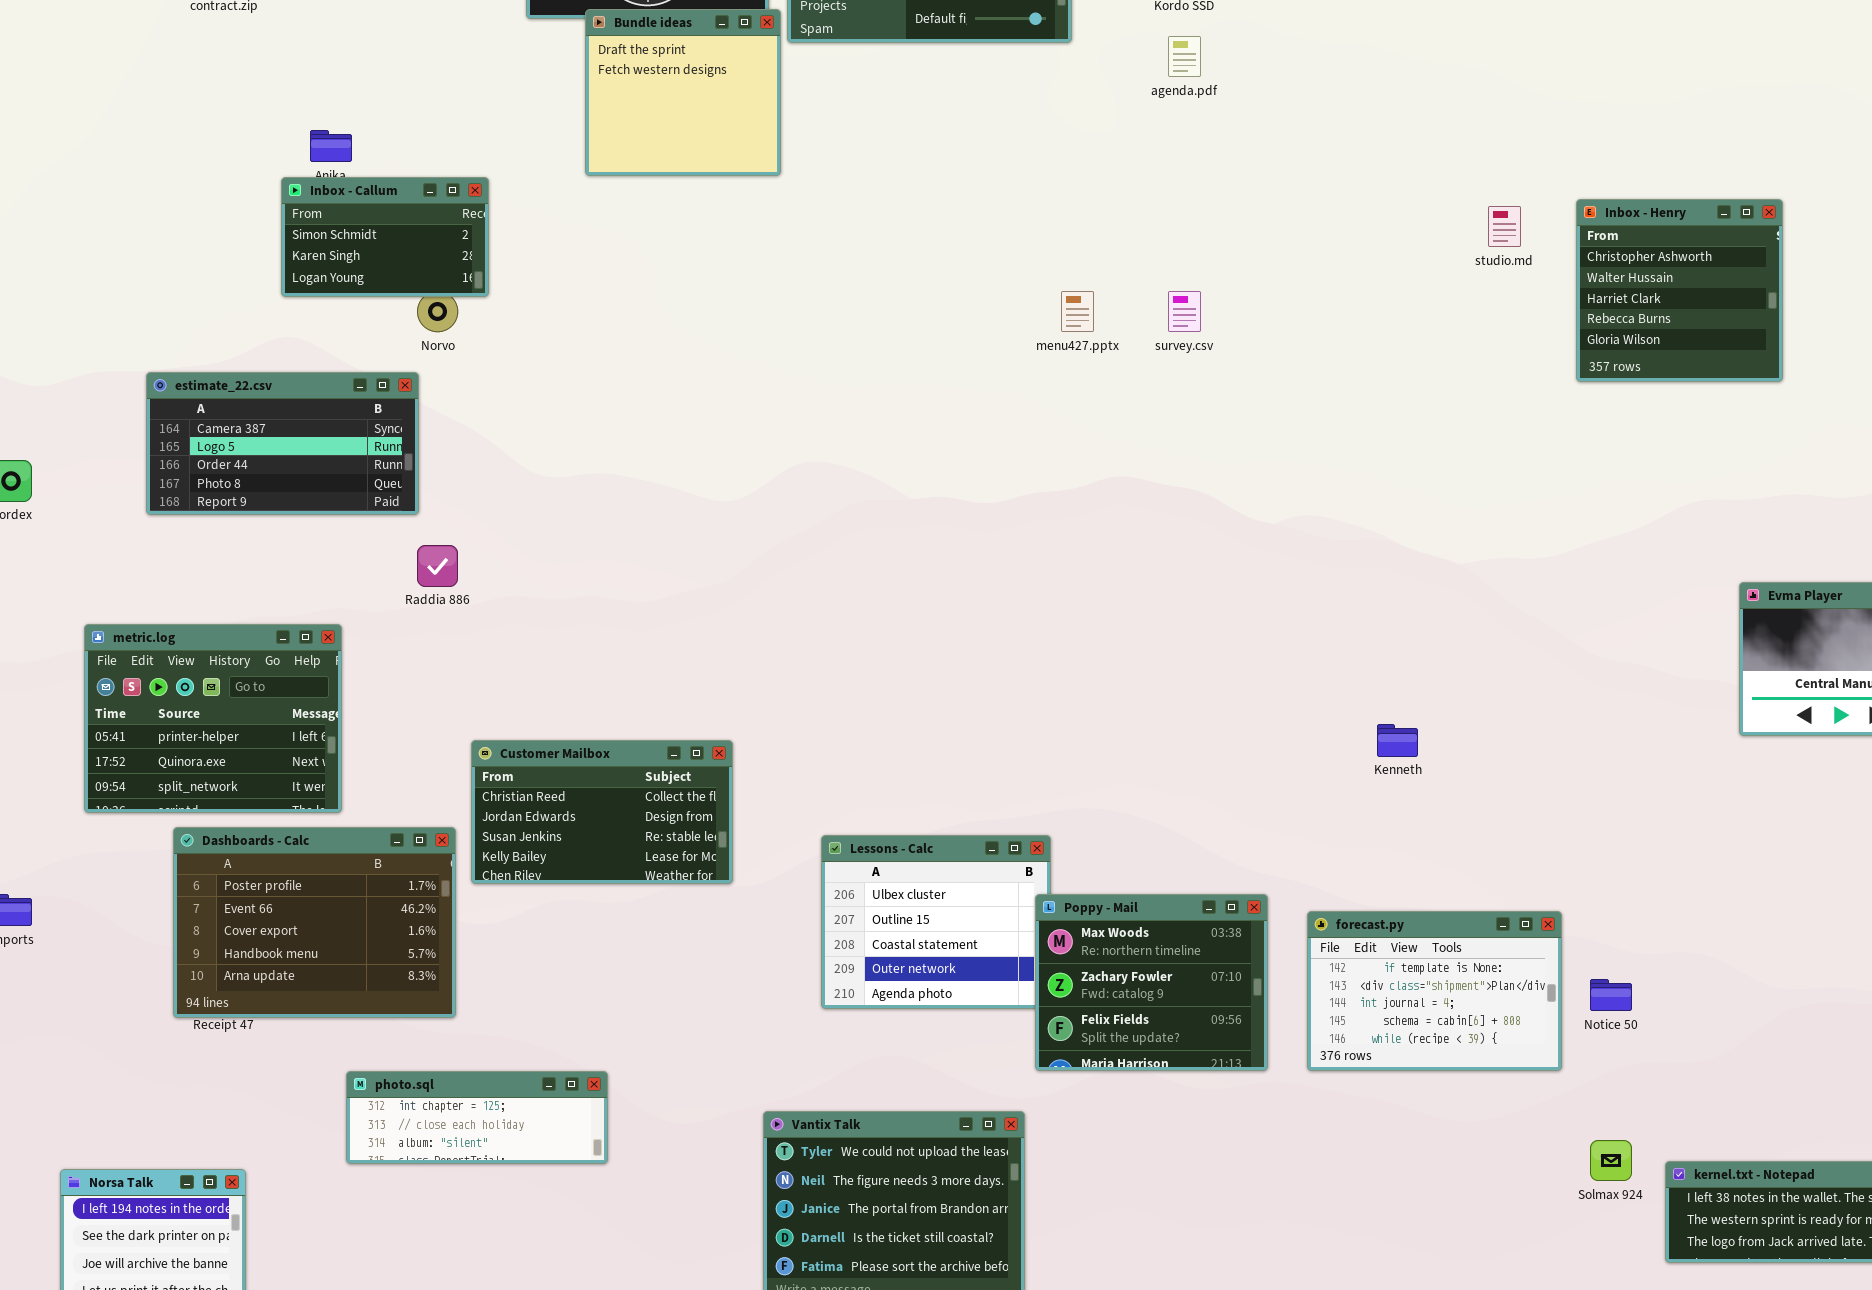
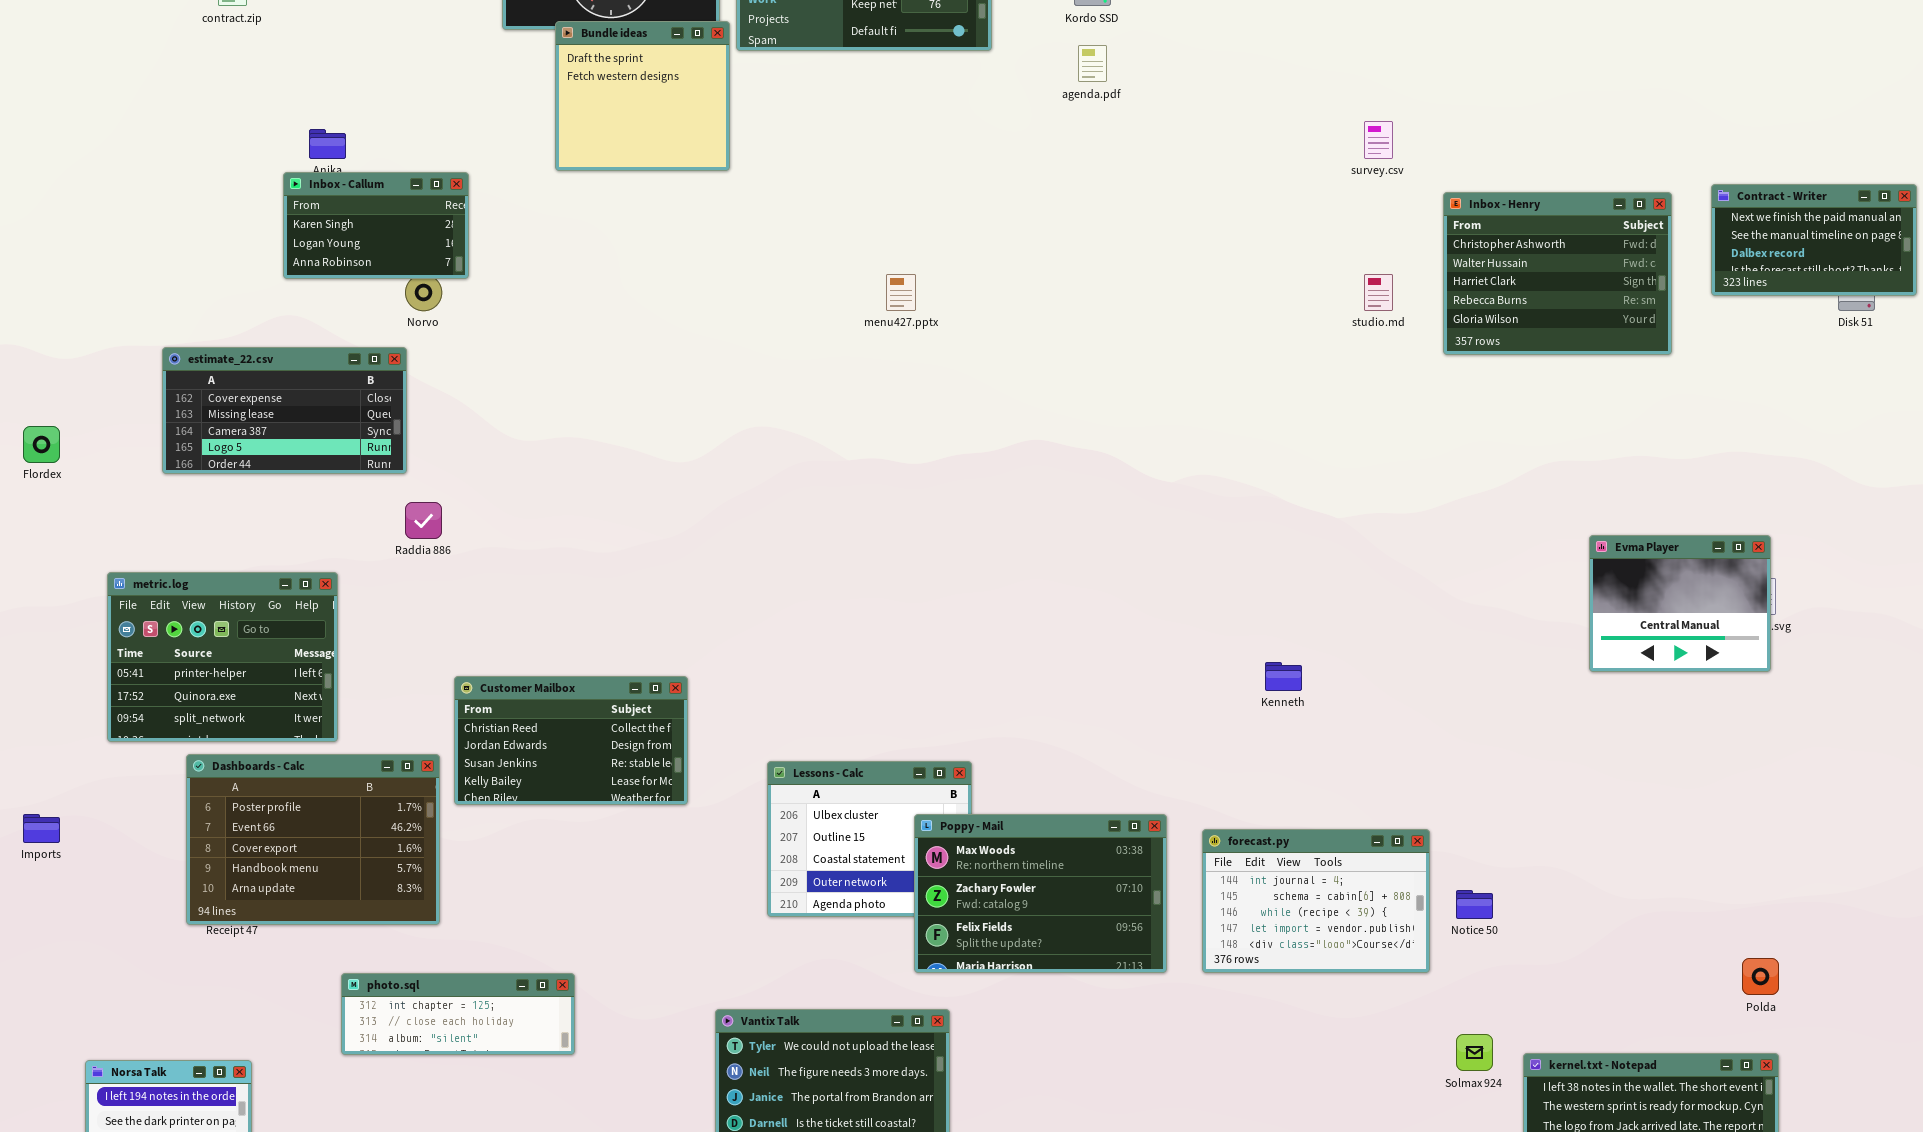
Inbox - Callum: [281,177,489,297] -> [283,172,469,279], scrolled down 1 row
Inbox - Henry: [1576,199,1783,382] -> [1443,192,1672,355], resized
studio.md: [1488,206,1521,247] -> [1364,274,1393,311], moved
menu427.pptx: [1061,291,1094,332] -> [886,274,916,311], moved
survey.csv: [1168,291,1201,332] -> [1364,121,1393,159], moved
estimate_22.csv: [146,372,419,515] -> [162,347,407,474], scrolled up 2 rows
Poppy - Mail: [1035,894,1268,1071] -> [914,814,1167,973], resized
forecast.py: [1307,911,1562,1071] -> [1202,829,1430,973], scrolled down 2 rows

